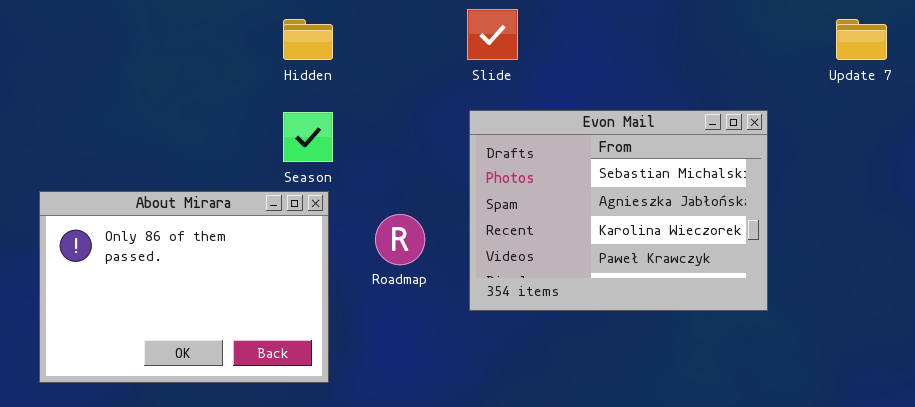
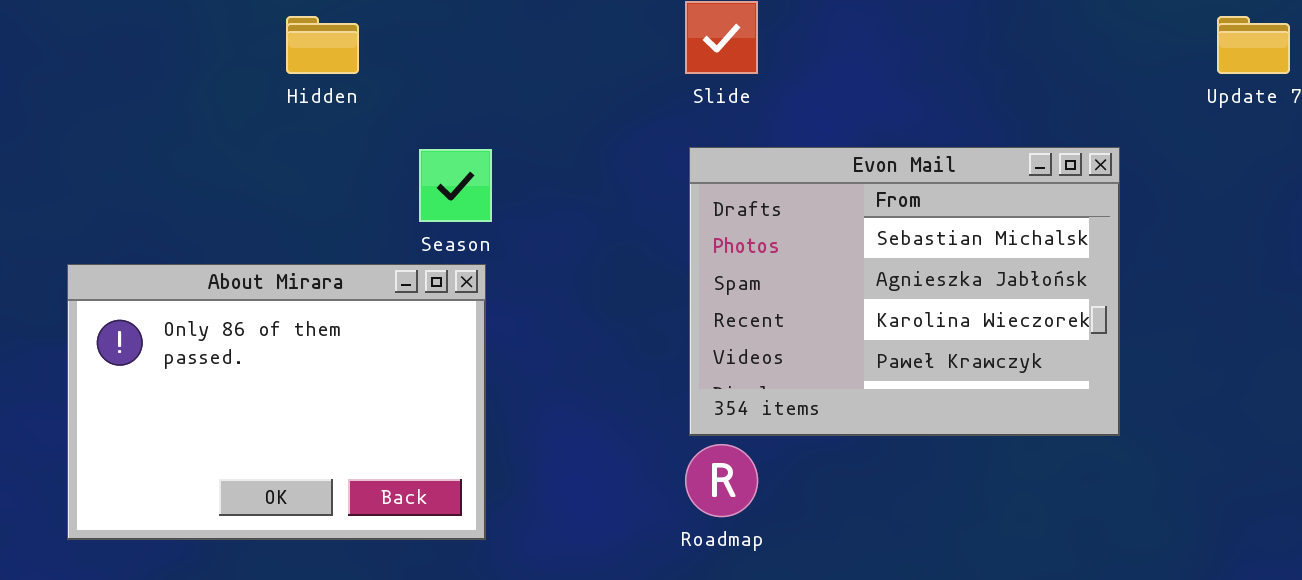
Hidden: [283,19,333,60] -> [286,16,359,74], moved
Roadmap: [375,214,425,265] -> [685,444,758,517], moved

